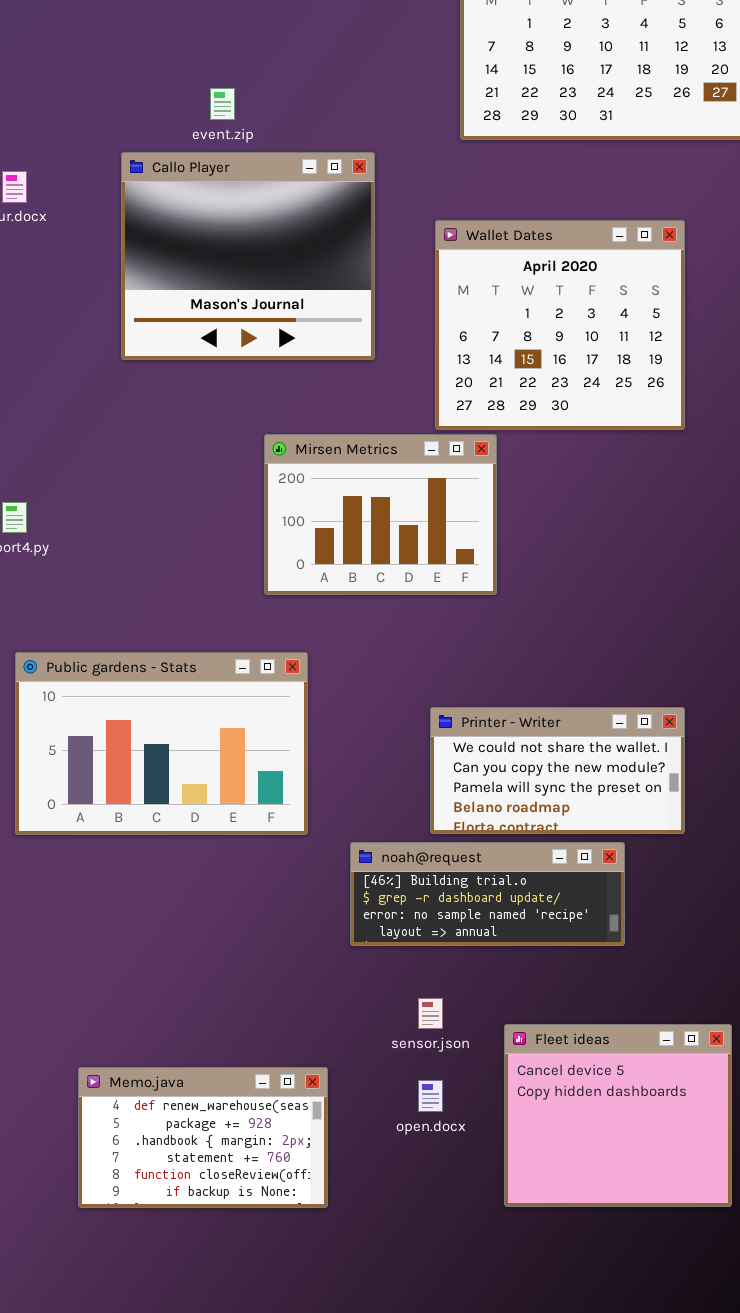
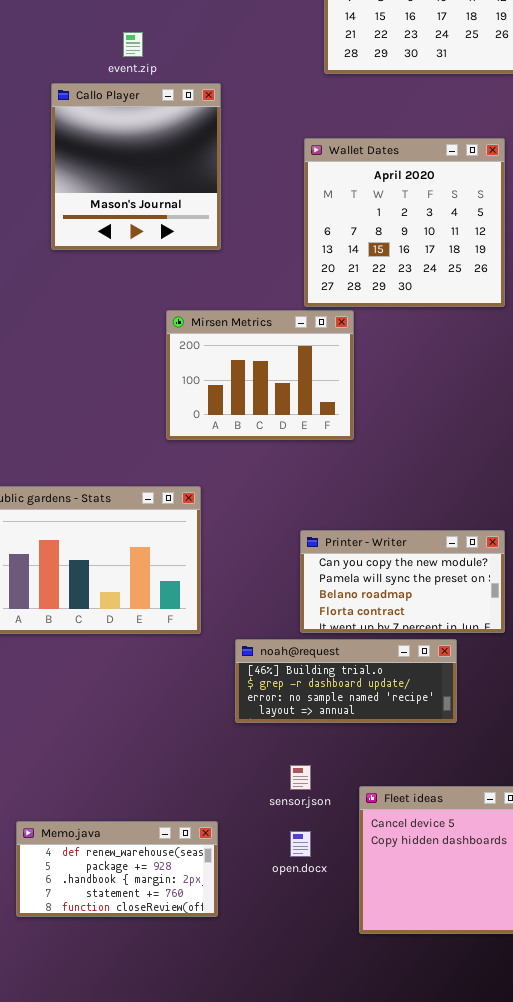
Callo Player: [121,152,375,360] -> [51,83,221,250], resized
Printer - Writer: [430,707,685,834] -> [300,530,505,633], scrolled down 1 row
Memo.java: [78,1067,328,1208] -> [16,821,218,917], resized

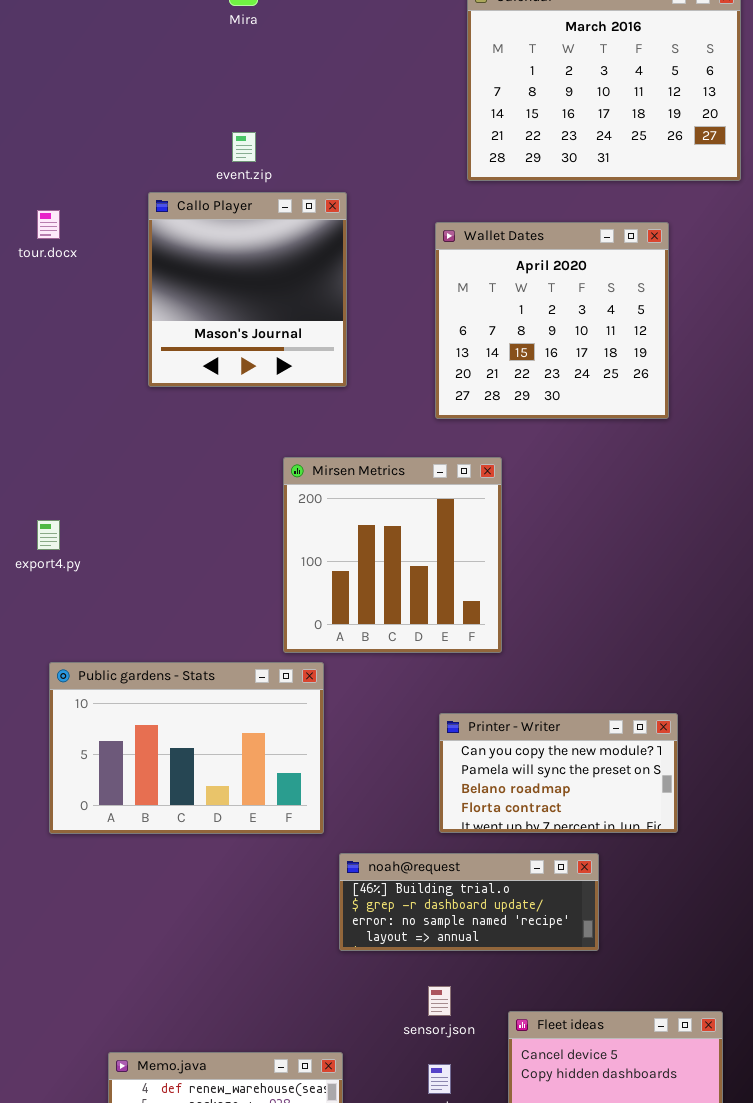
Wallet Dates: [304,138,505,307] -> [435,222,669,419], moved
Mirsen Metrics: [166,310,354,440] -> [283,457,502,653], resized
noah@request: [235,639,457,723] -> [339,853,599,951], moved

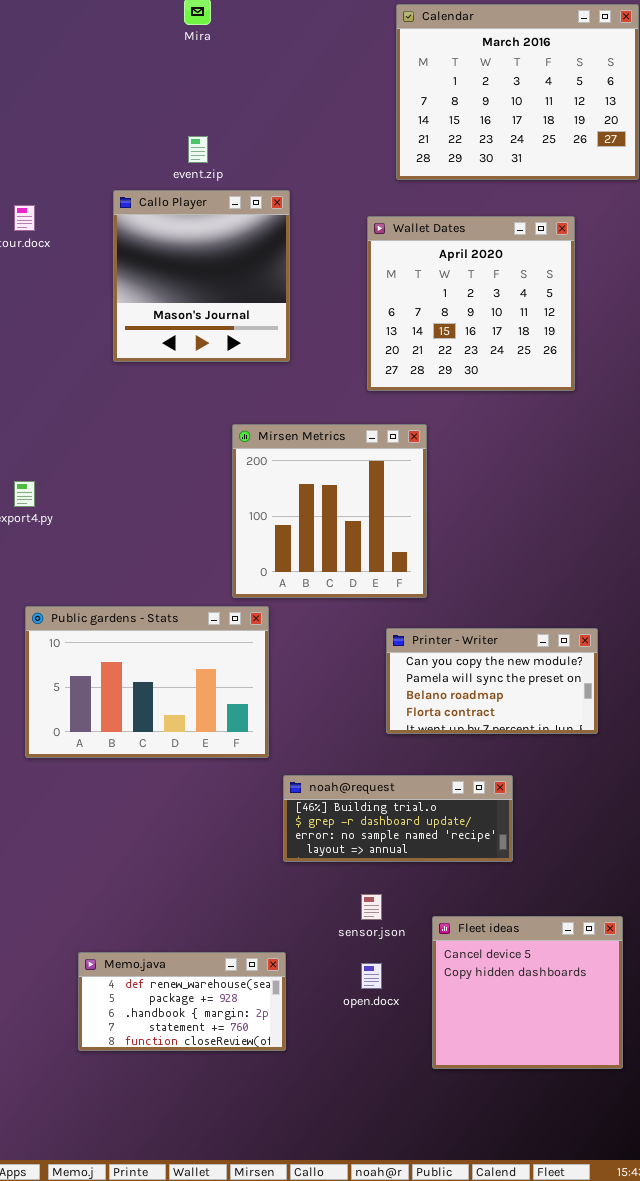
Printer - Writer: [439,713,678,833] -> [386,628,598,734], moved

